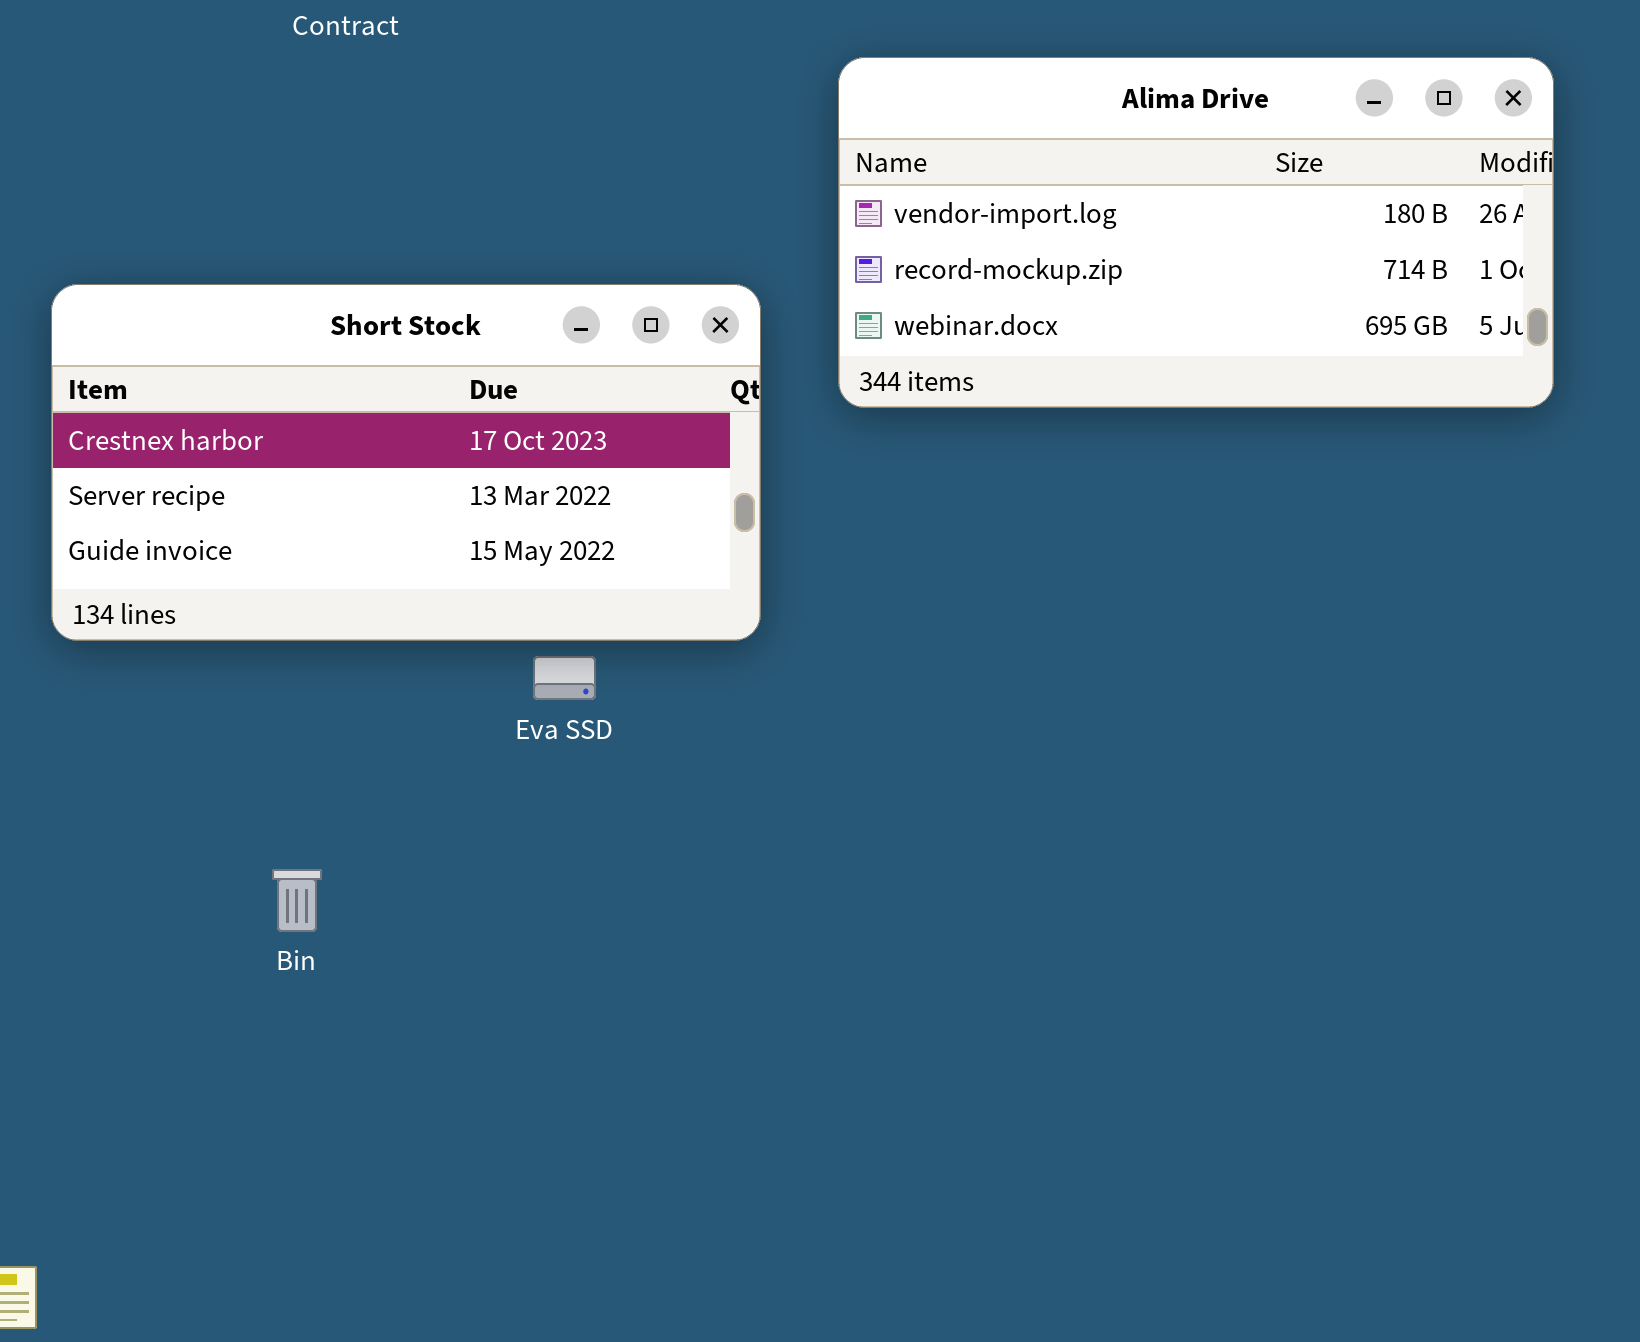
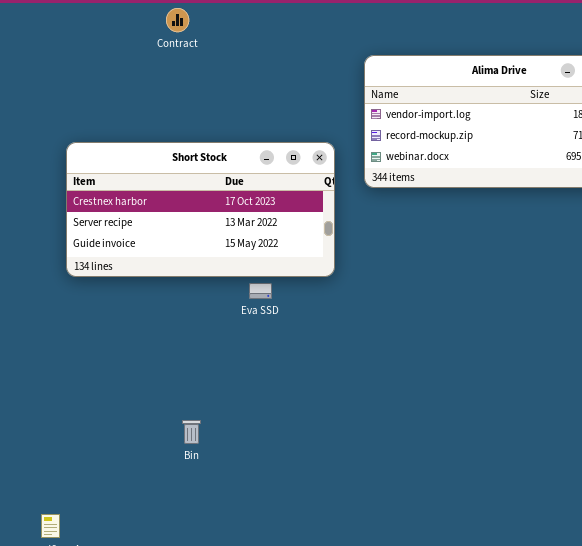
Bin: [272,869,322,932] -> [182,420,201,444], moved

